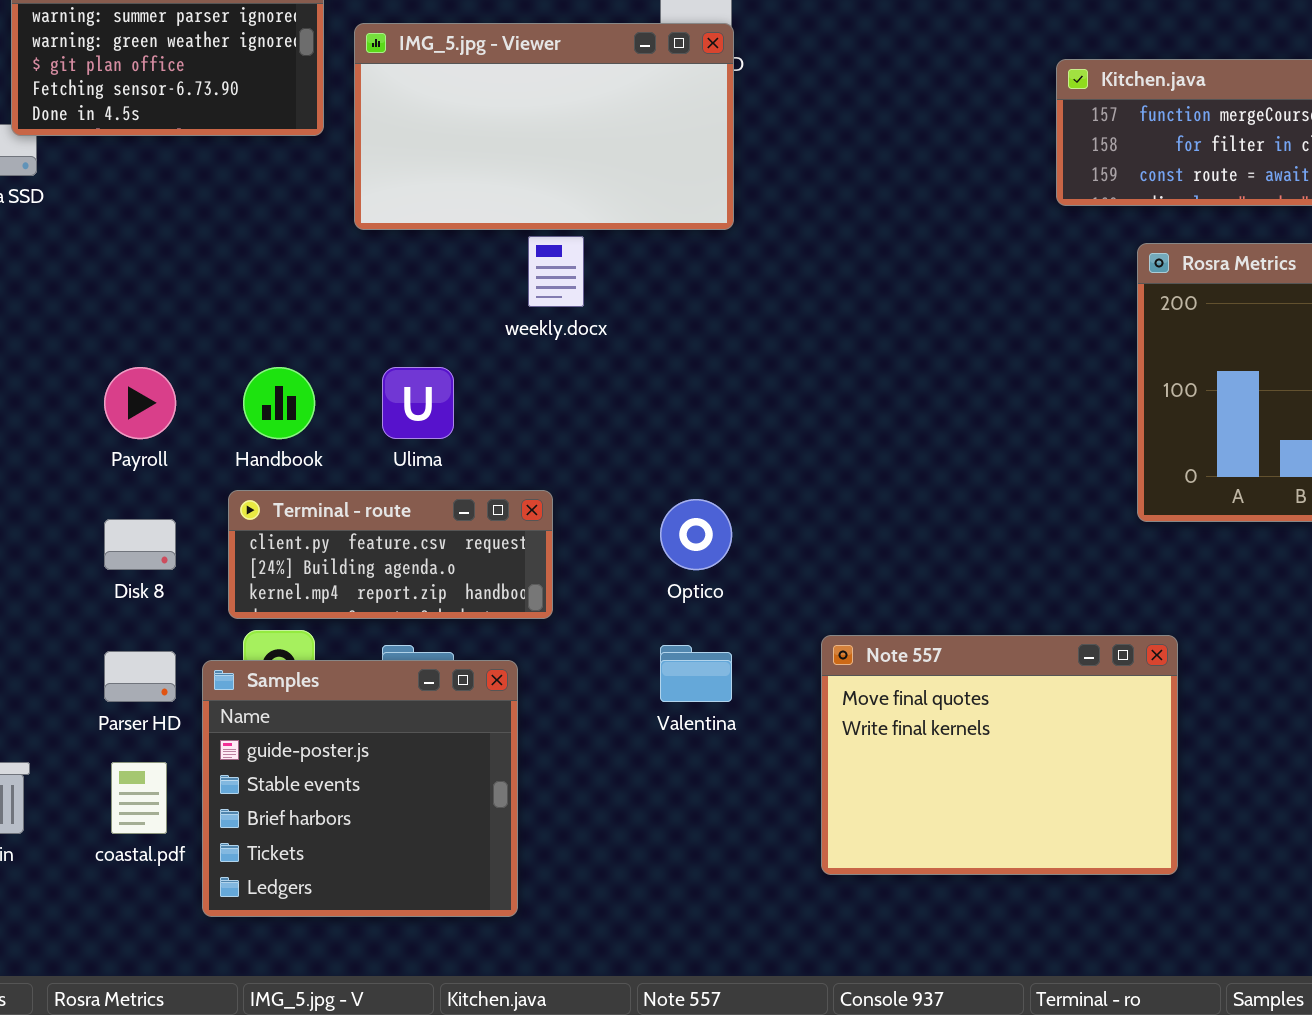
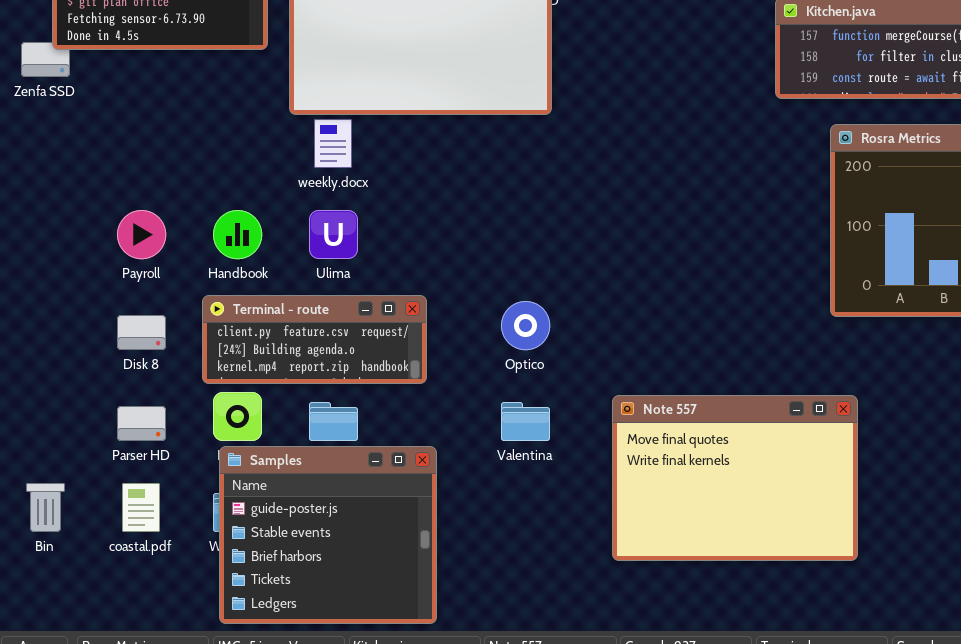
weekly.docx: [528,236,584,307] -> [314,119,352,168], moved
Samples: [202,660,518,917] -> [219,446,437,624], moved

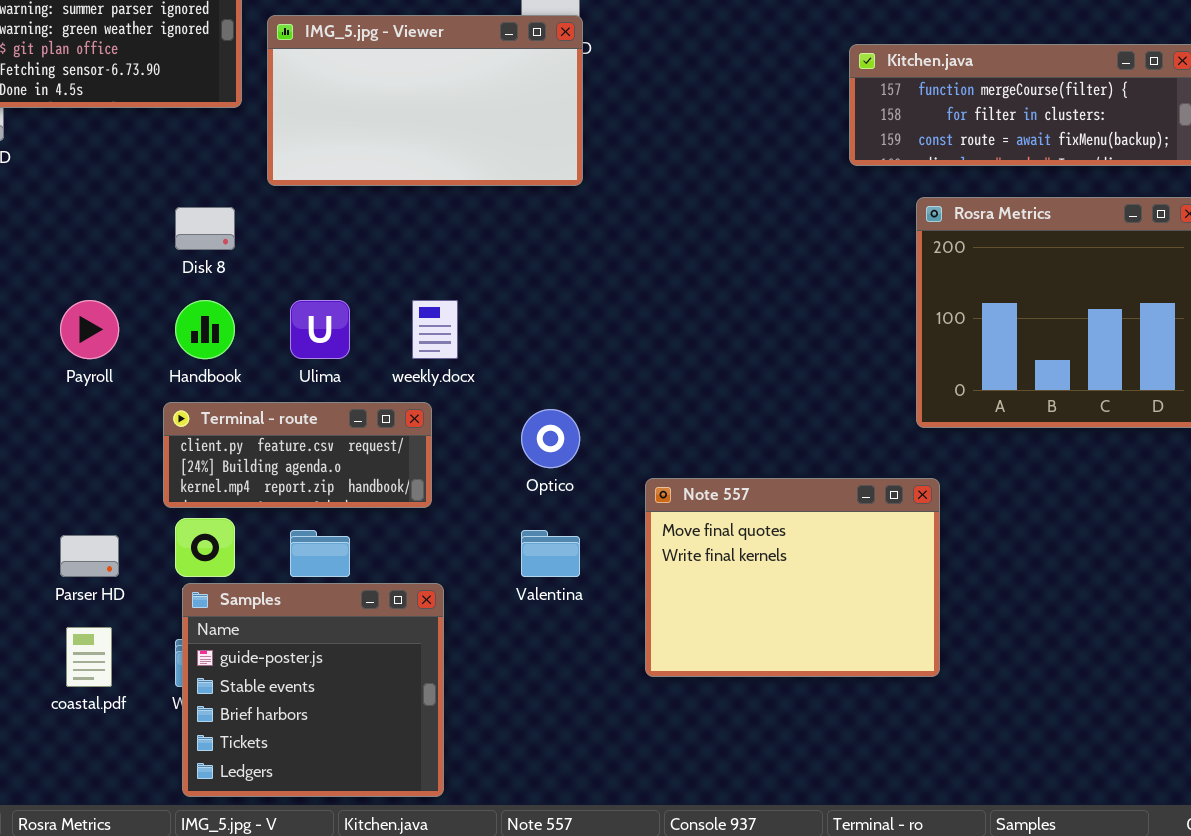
weekly.docx: [314,119,352,168] -> [412,300,458,359], moved
Disk 8: [117,315,166,350] -> [175,207,235,250], moved
Note 557: [612,395,858,561] -> [645,478,940,677], moved

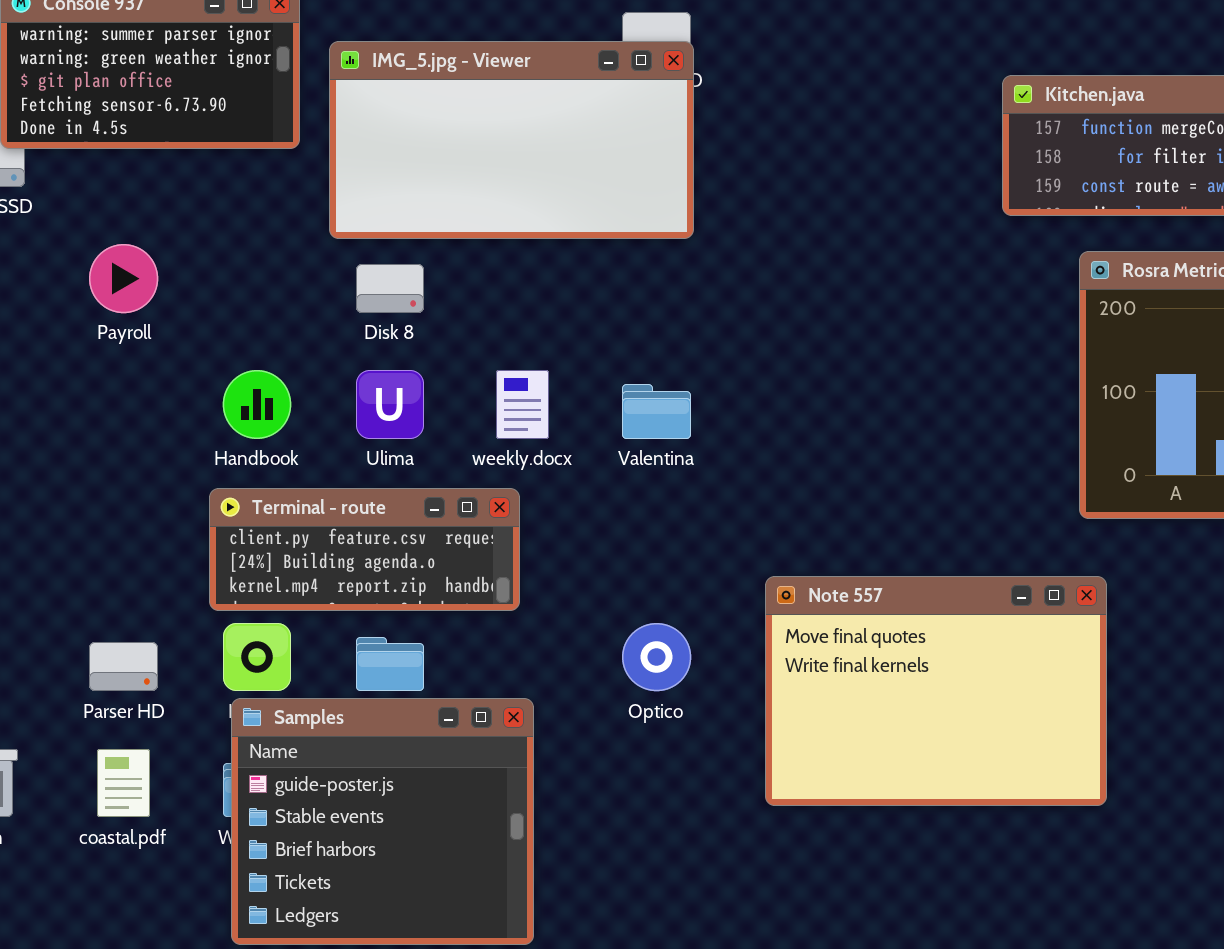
Disk 8: [175,207,235,250] -> [356,264,424,313], moved
Payroll: [60,300,119,359] -> [89,244,158,313], moved
Optico: [521,409,580,468] -> [622,623,691,691], moved
Valentina: [521,530,580,577] -> [622,384,691,439], moved

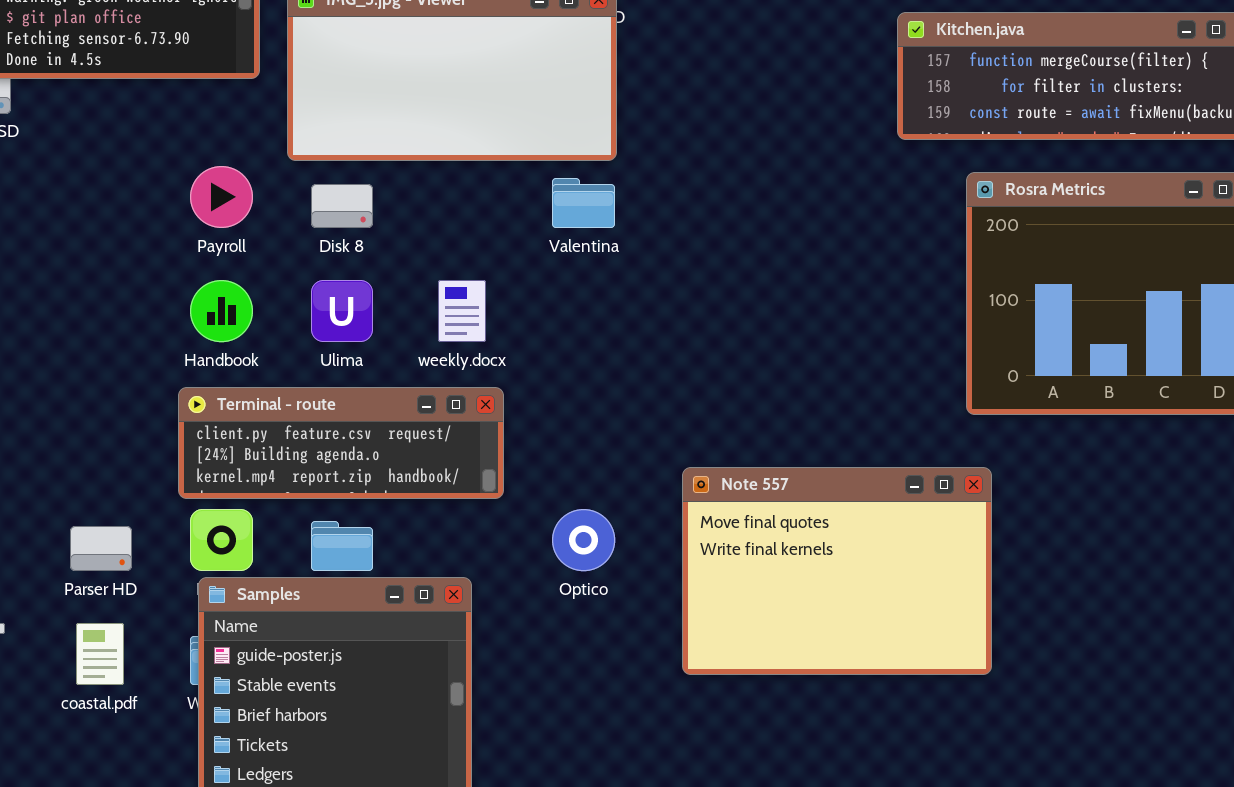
Payroll: [89,244,158,313] -> [190,166,253,228], moved
Valentina: [622,384,691,439] -> [552,178,615,228], moved
Terminal - route: [209,488,520,611] -> [178,387,504,499], resized

